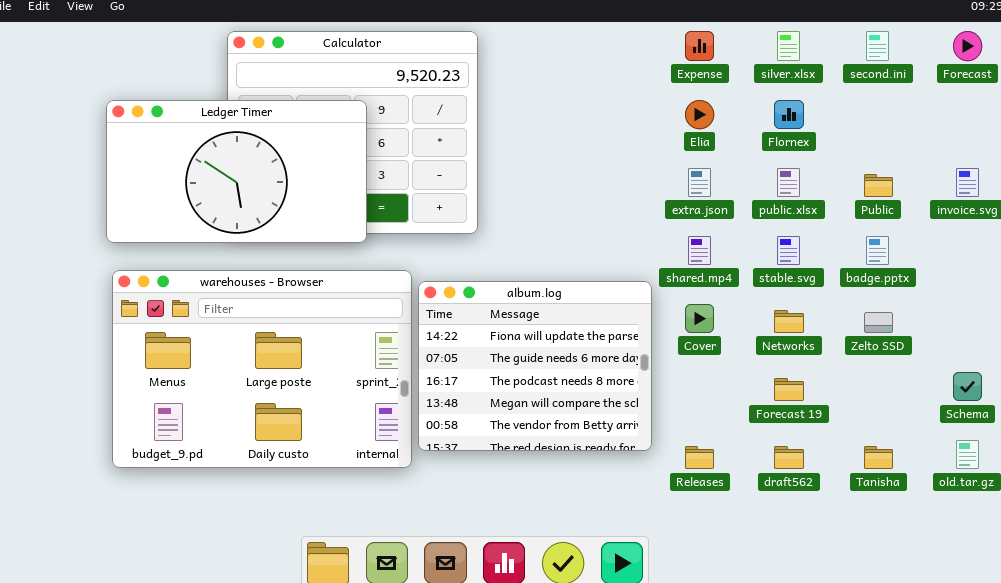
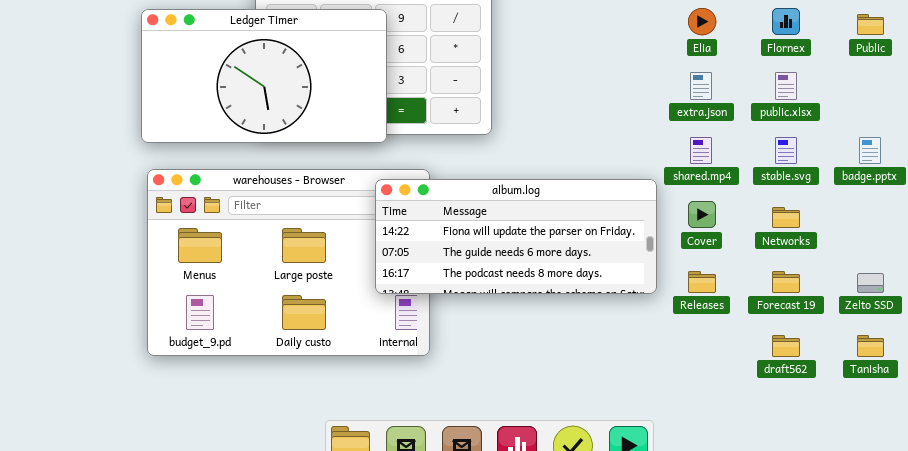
Public: [864,174,893,197] -> [857,14,884,35], moved
album.log: [418,281,652,451] -> [375,179,657,294], resized
Zelto SSD: [864,312,893,333] -> [857,273,884,293], moved
Releases: [685,446,714,469] -> [688,271,716,293], moved

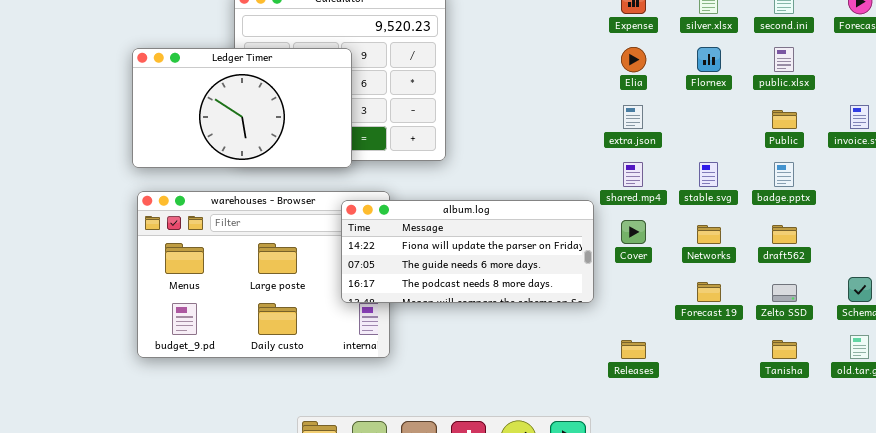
Public: [857,14,884,35] -> [772,110,797,129], moved
public.xlsx: [775,72,797,100] -> [774,47,794,72], moved
Releases: [688,271,716,293] -> [621,340,646,359], moved
draft562: [772,335,800,357] -> [772,225,797,244], moved

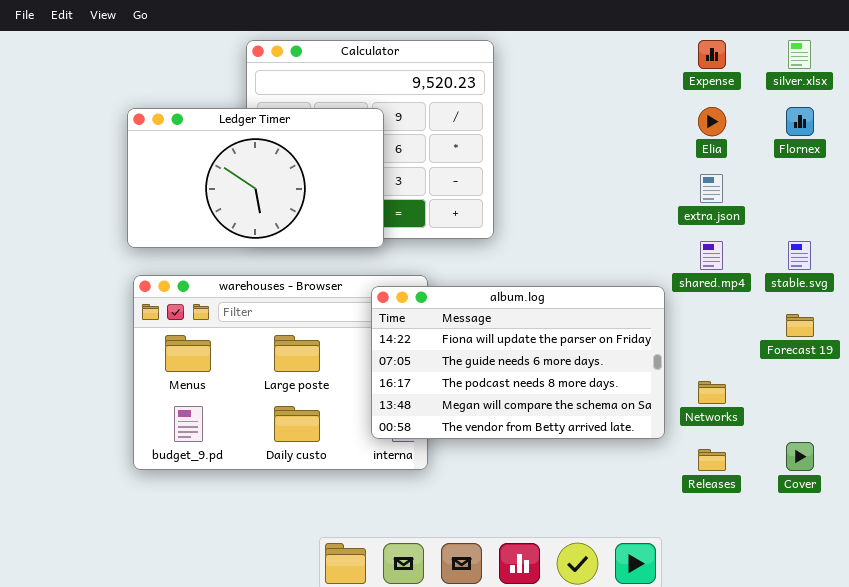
album.log: [341,200,594,303] -> [371,286,665,439], resized
Cover: [621,220,646,244] -> [786,442,814,471], moved
Networks: [697,225,721,244] -> [698,381,726,404], moved
Forecast 19: [697,282,721,302] -> [786,314,814,337], moved

